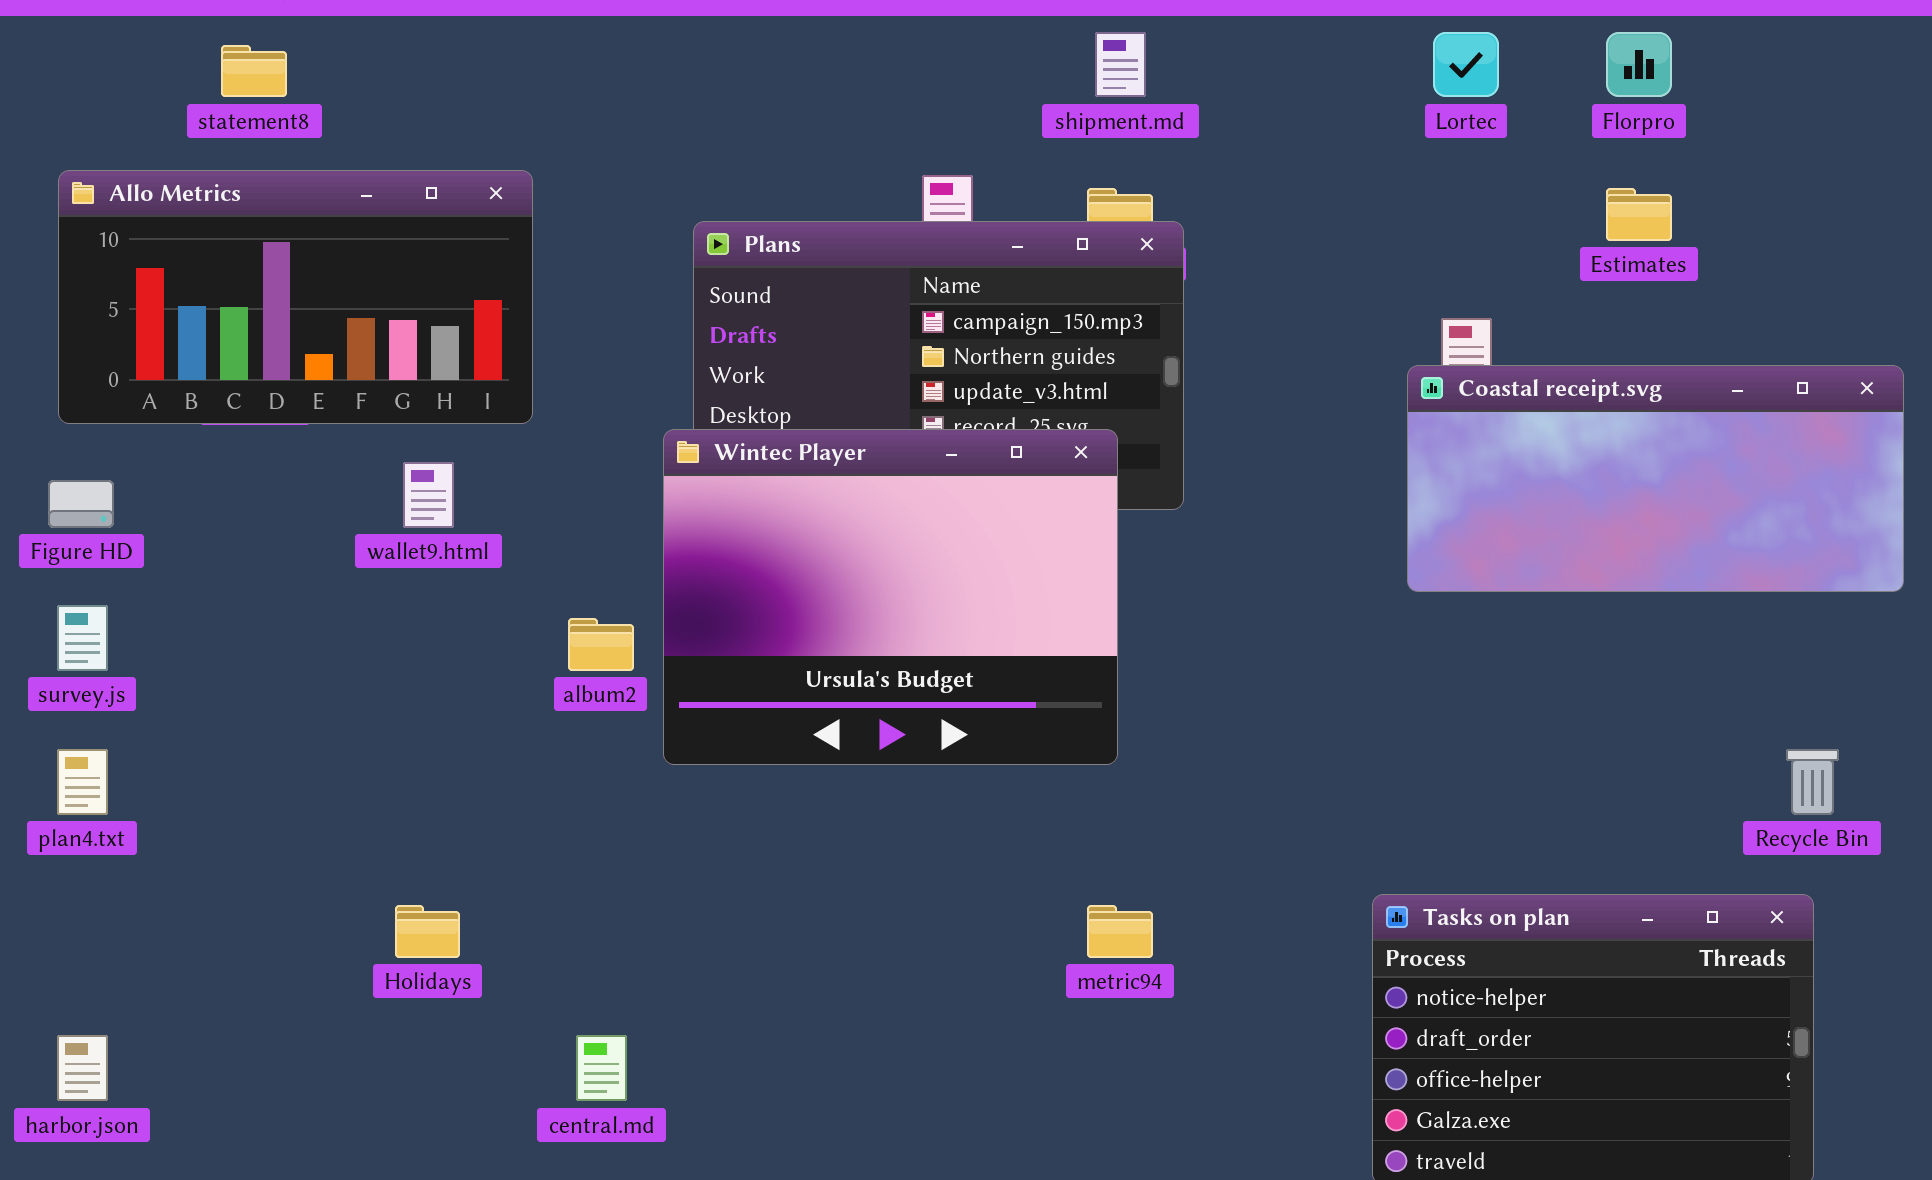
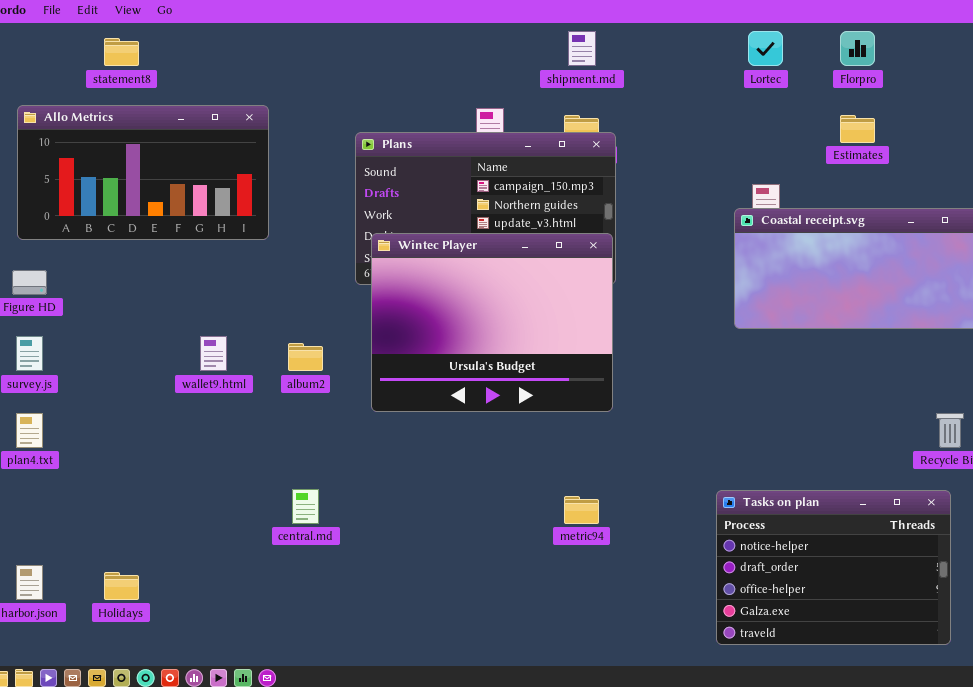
Wintec Player: [663,429,1118,765] -> [371,233,613,412], moved
wallet9.html: [403,462,454,528] -> [200,336,227,371], moved
Holidays: [395,905,460,958] -> [104,572,139,600], moved
central.md: [576,1035,627,1101] -> [292,489,319,524], moved

